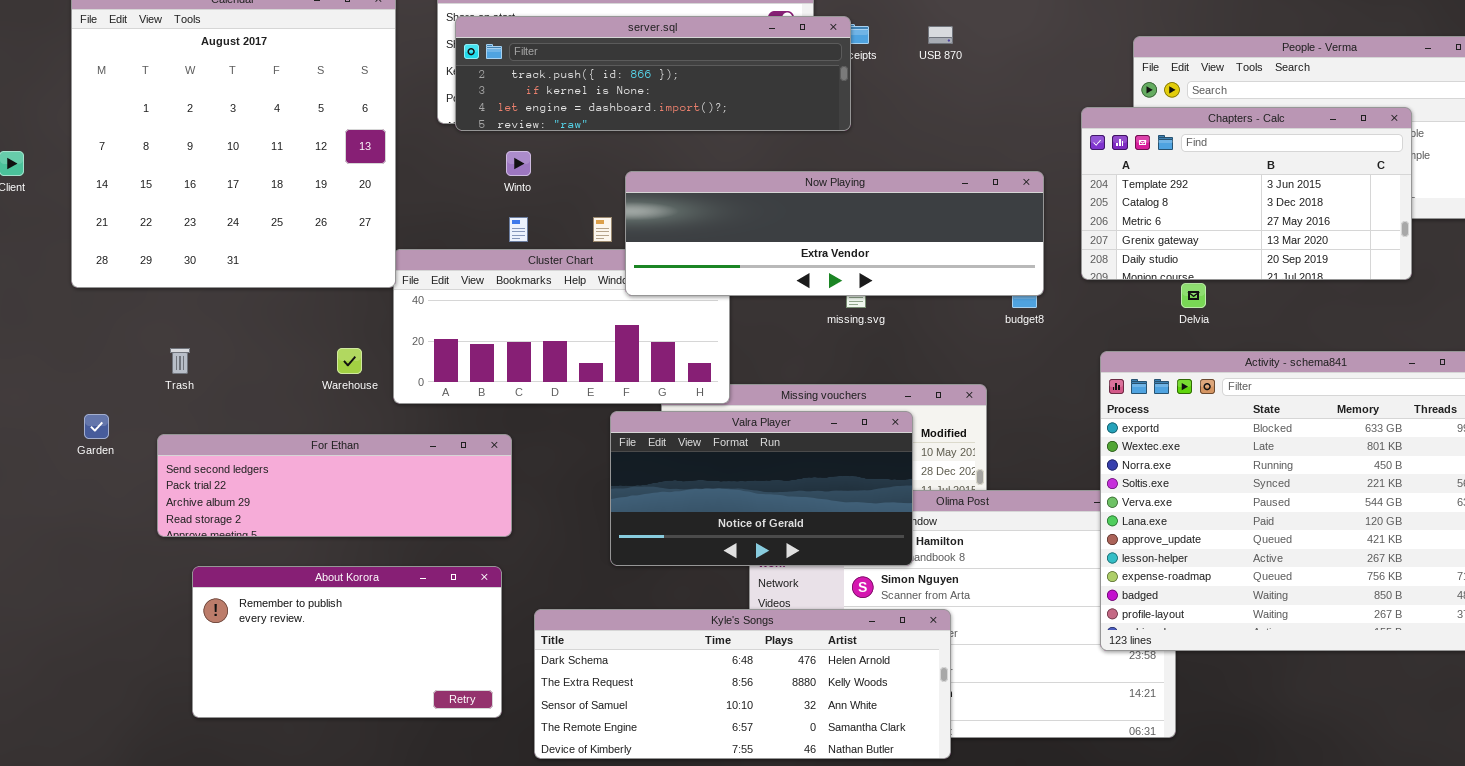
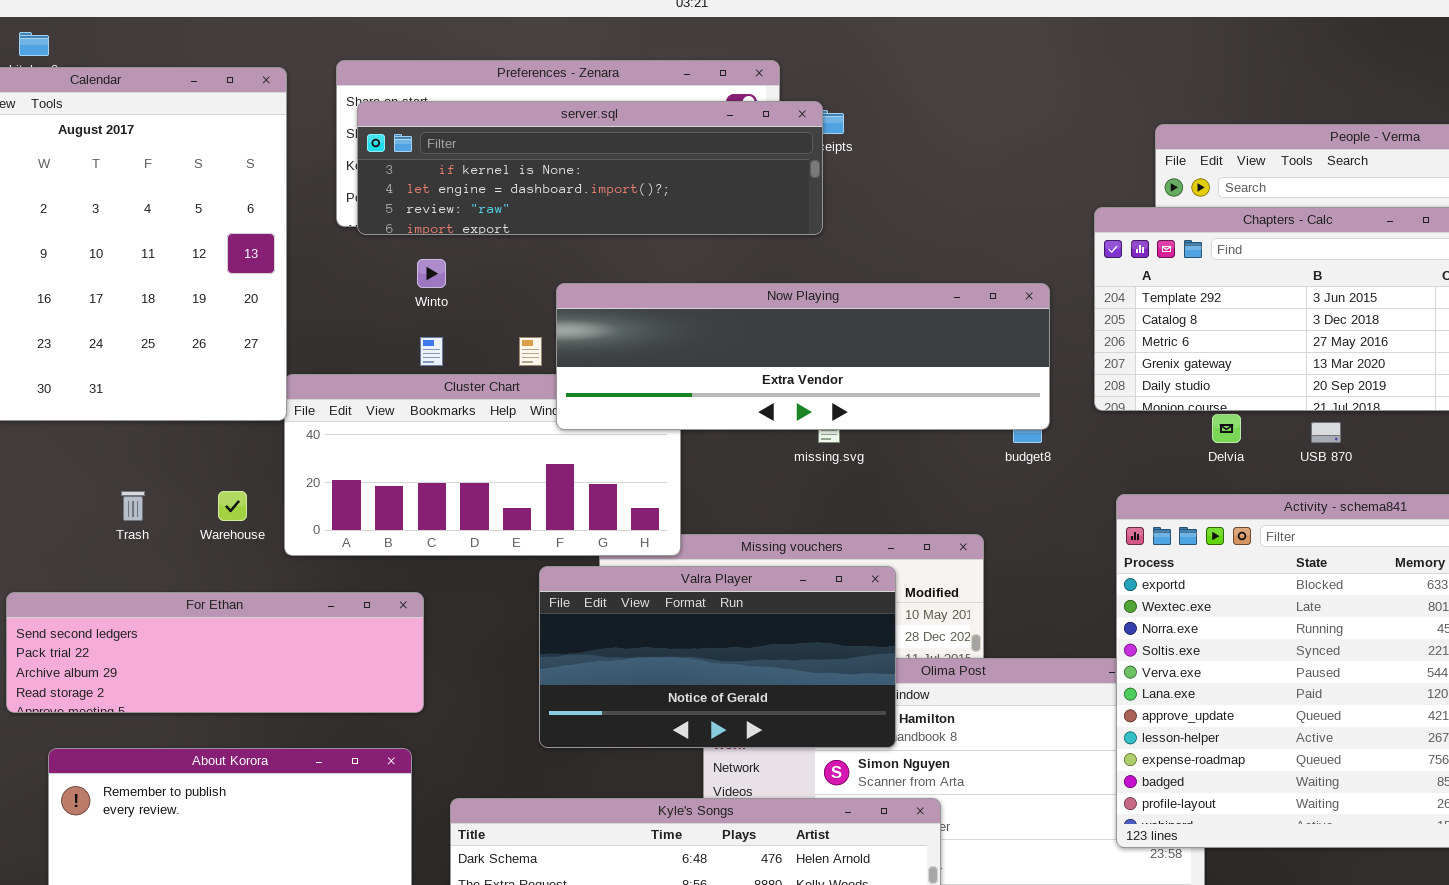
server.sql: [455,16,851,131] -> [357,101,823,235], scrolled down 1 row
USB 870: [928,26,953,44] -> [1311,422,1341,443], moved
Trash: [170,348,190,374] -> [121,491,145,521], moved

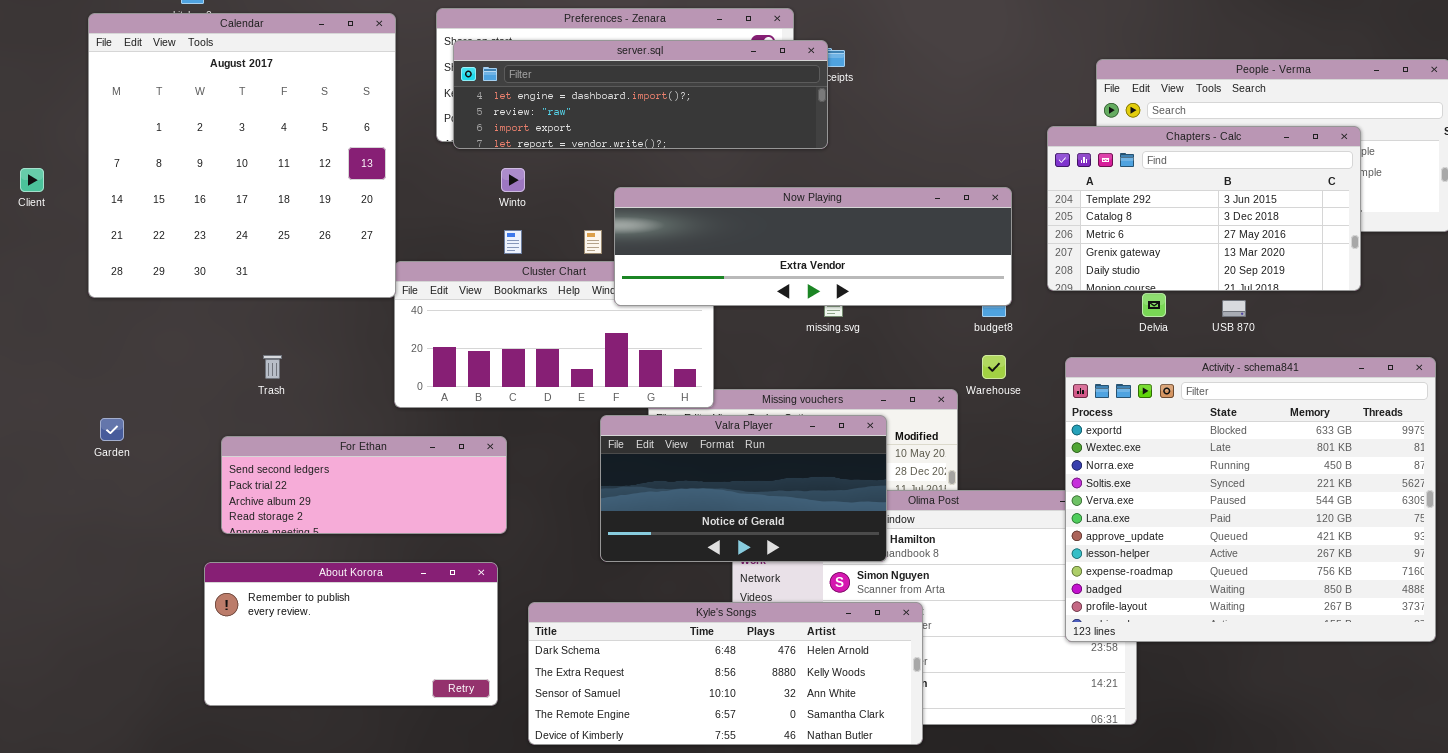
server.sql: [357,101,823,235] -> [453,40,828,149], scrolled down 1 row
Warehouse: [218,491,247,521] -> [982,355,1006,379], moved
For Ethan: [6,592,424,713] -> [221,436,507,534], resized

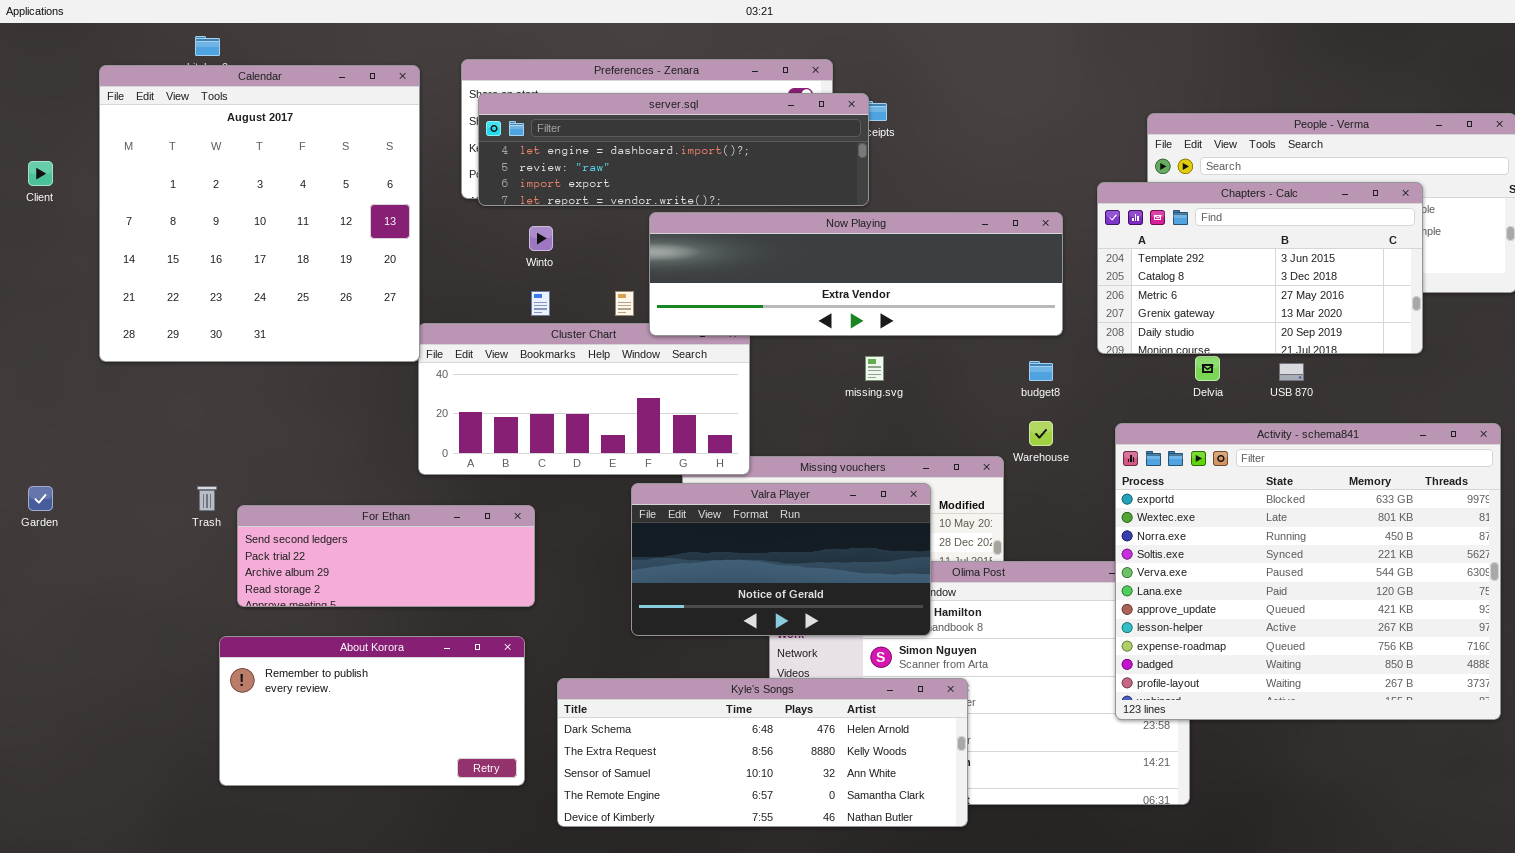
Client: [20,168,44,192] -> [28,161,53,186], moved
Now Playing: [614,187,1012,306] -> [649,212,1063,336], moved
Trash: [263,355,282,379] -> [197,486,217,511], moved
Garden: [100,418,124,441] -> [28,486,53,511], moved

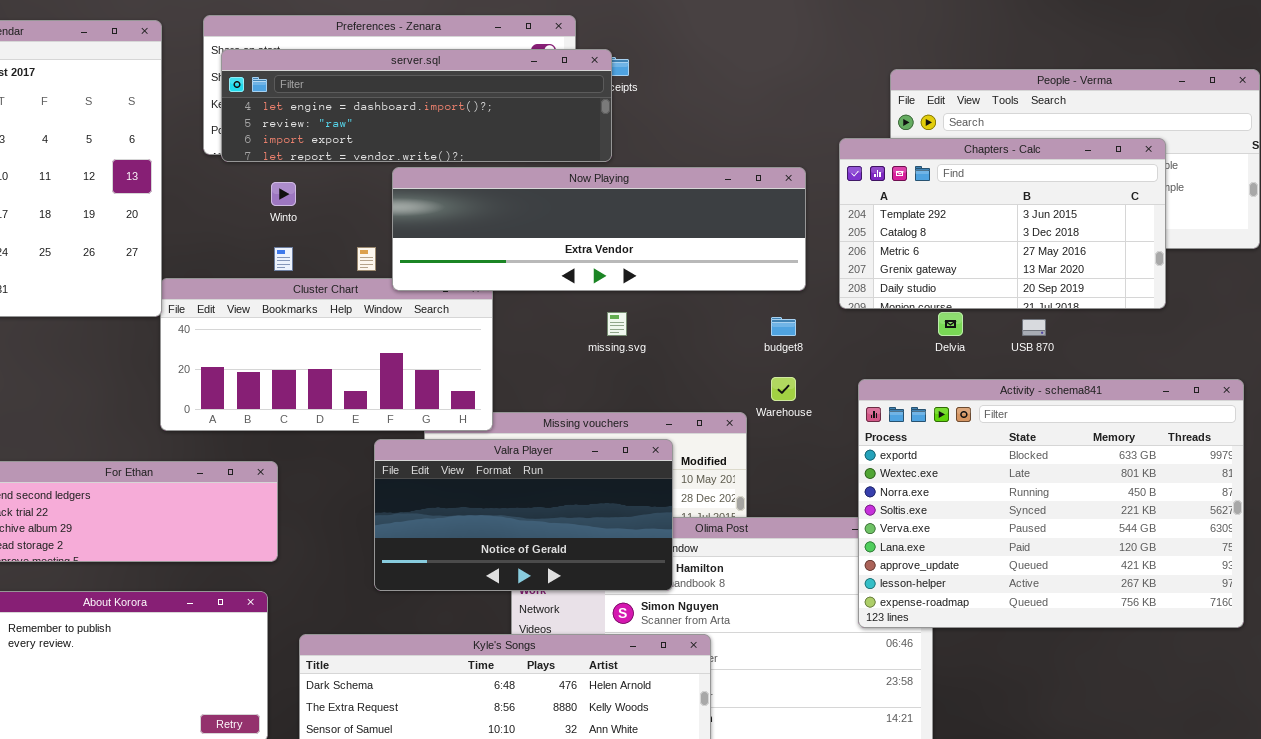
Activity - schema841: [1115,423,1501,720] -> [858,379,1244,628], resized

